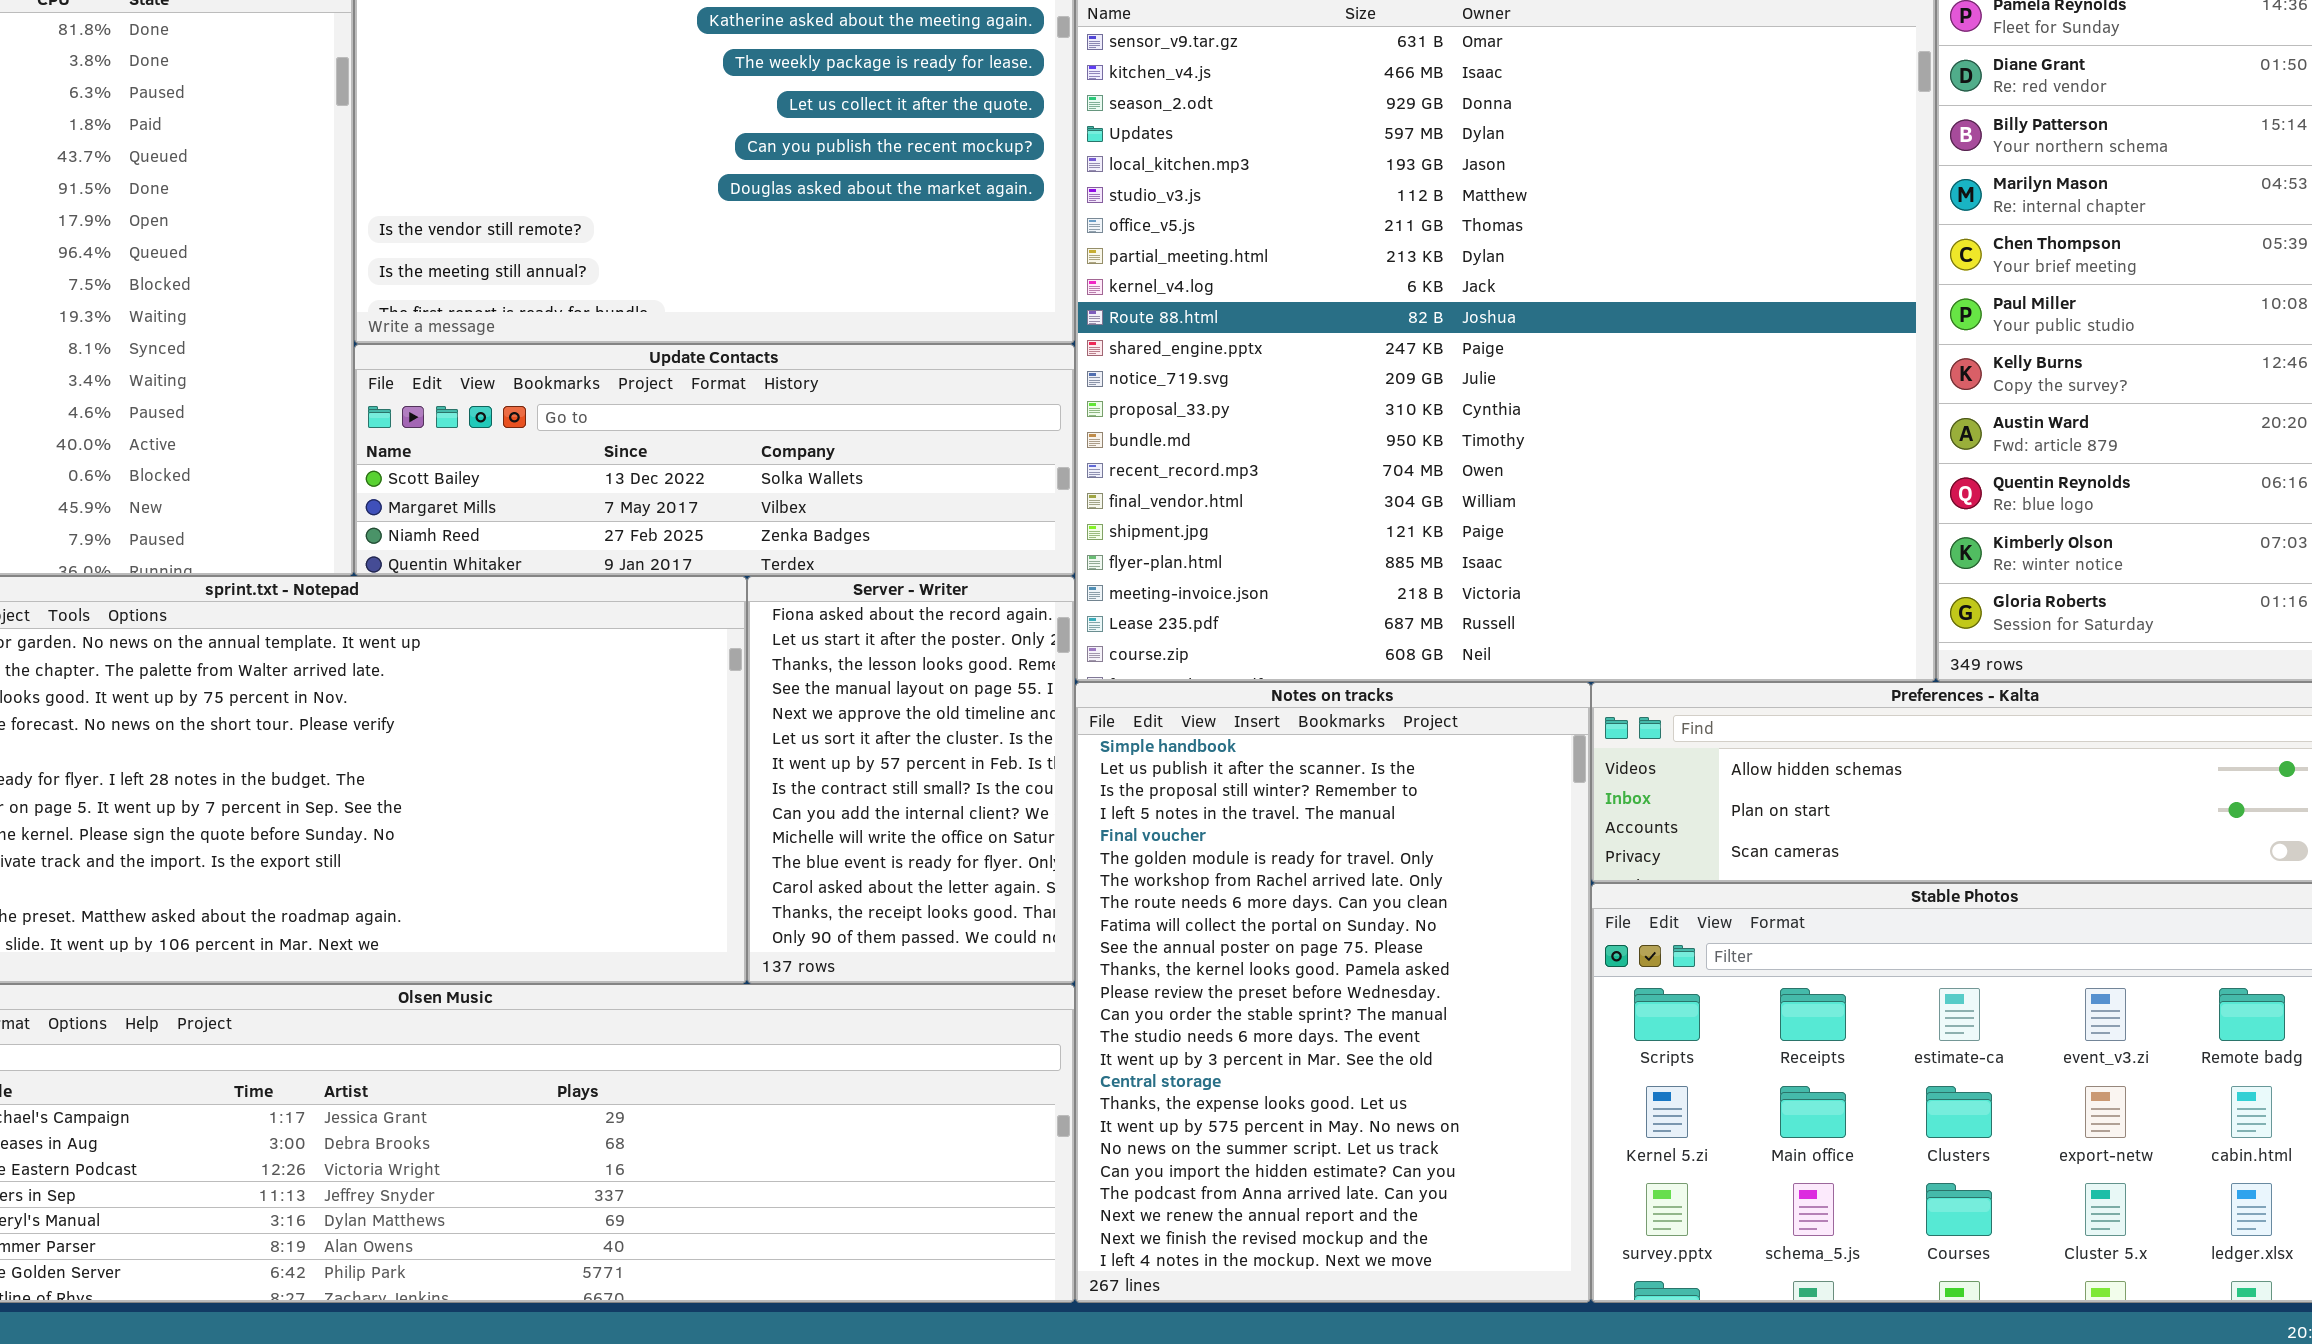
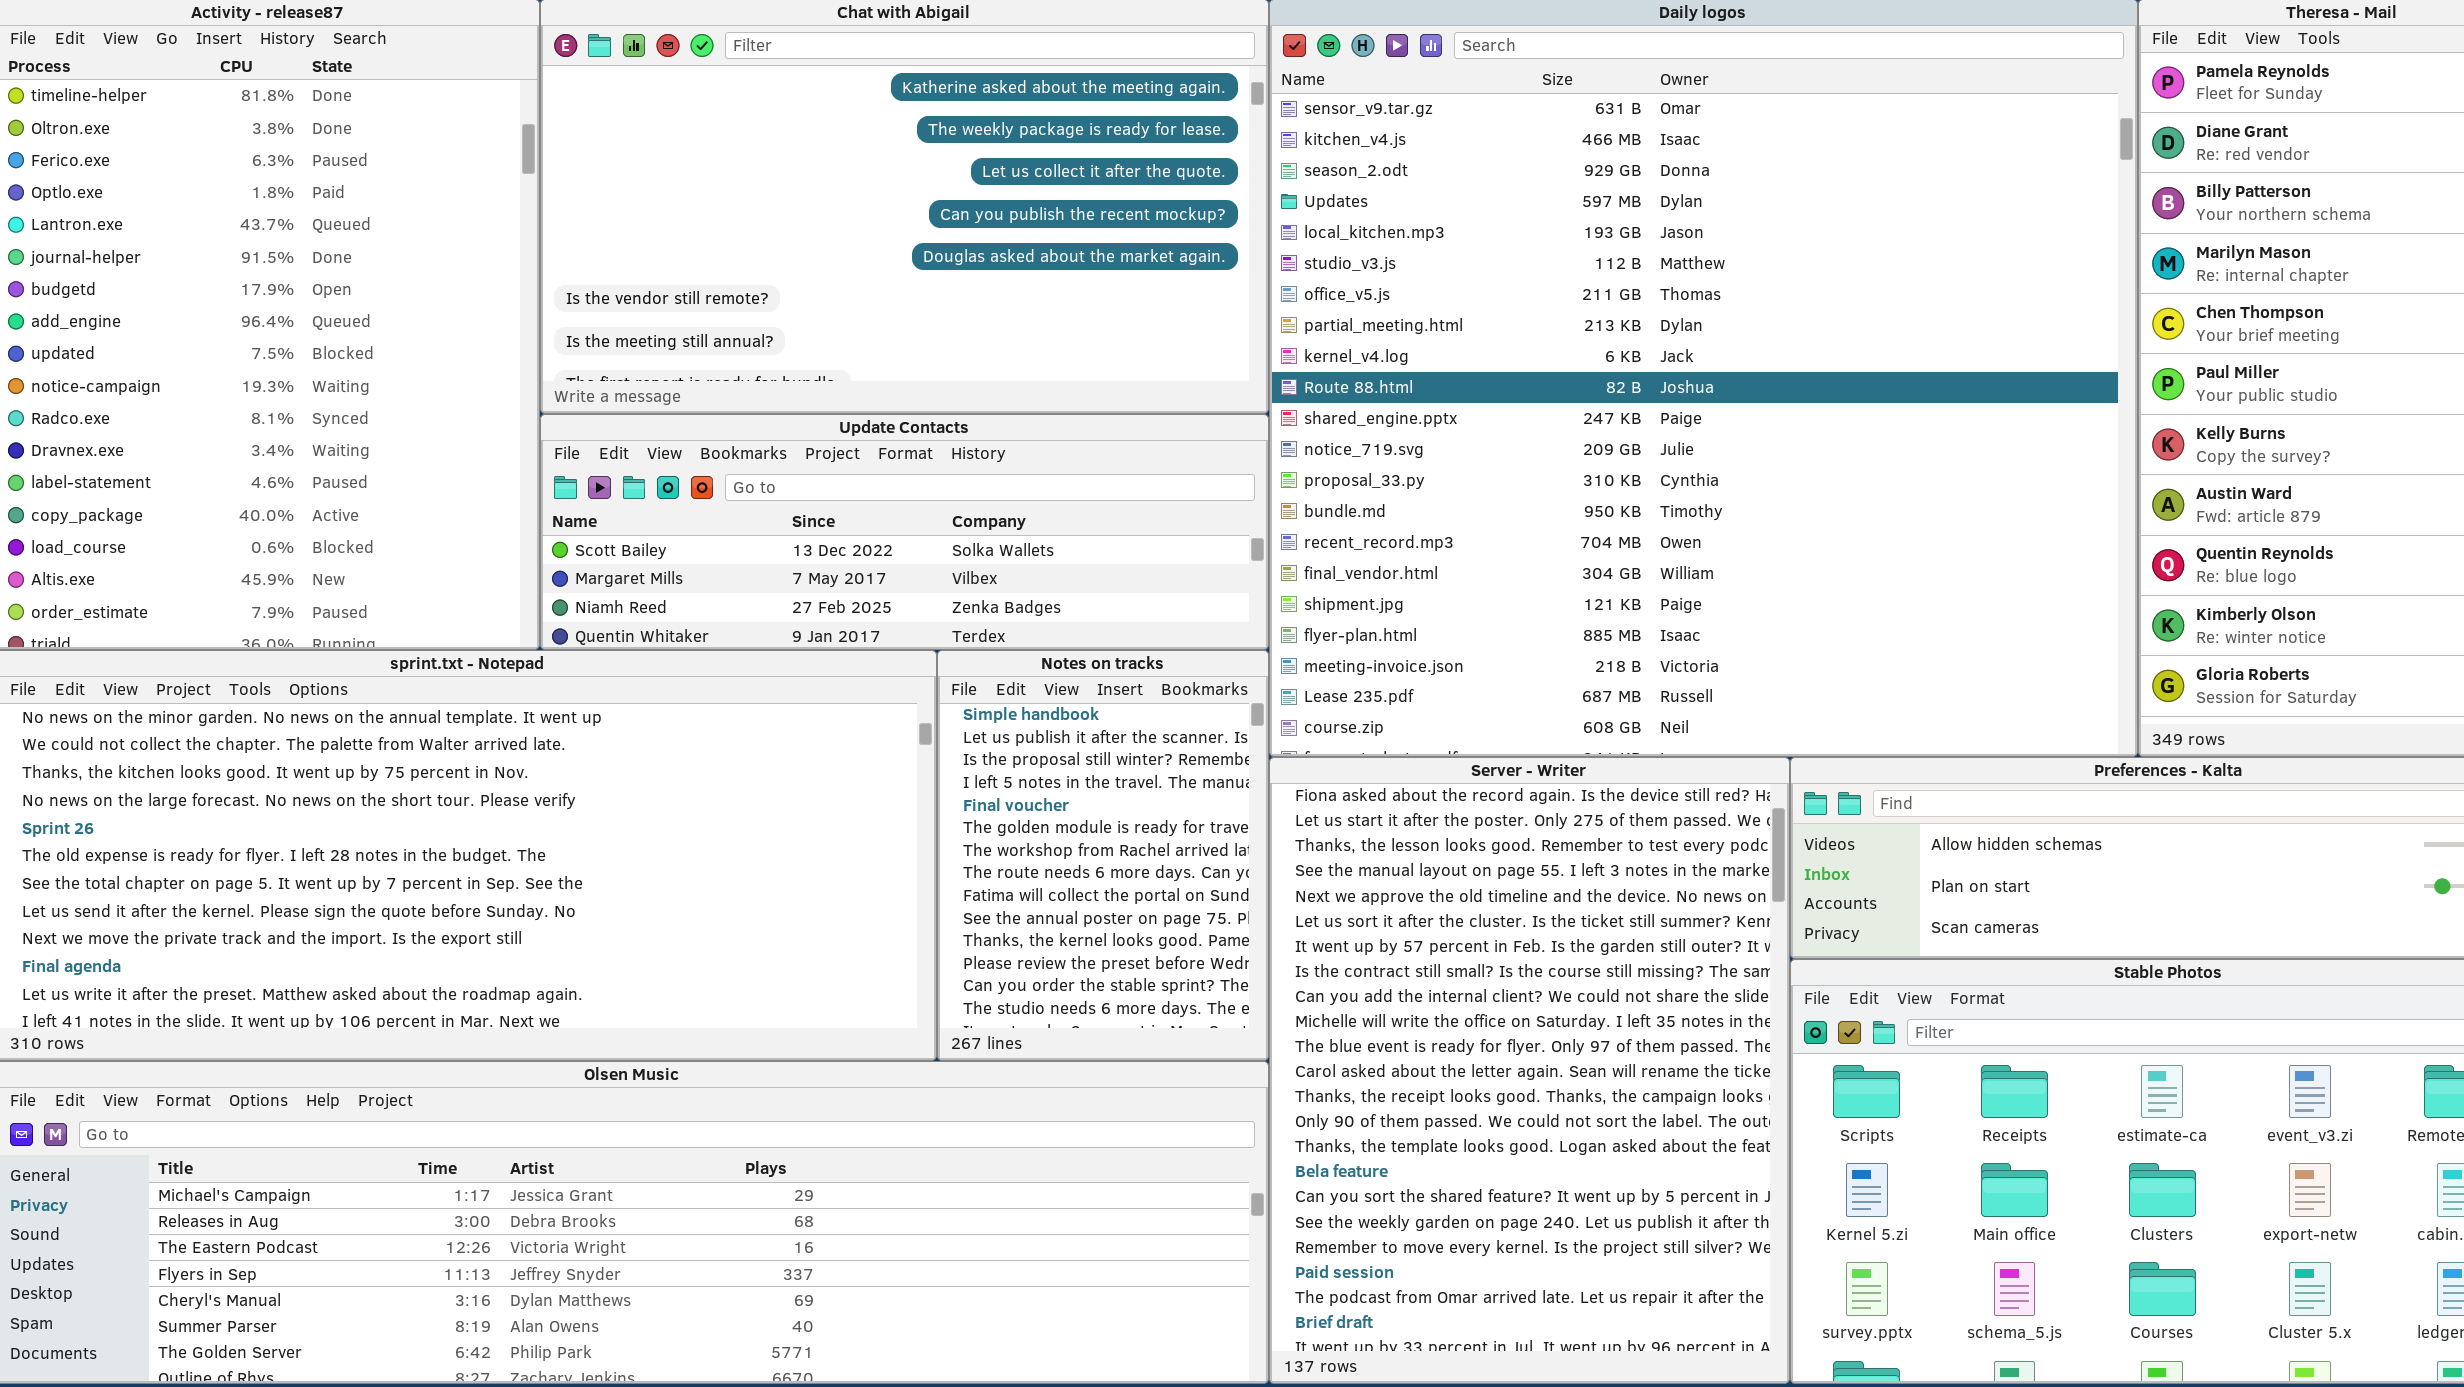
Server - Writer: [747,576,1075,984] -> [1269,757,1790,1384], moved, resized
Notes on tracks: [1075,682,1591,1303] -> [937,650,1269,1061], moved, resized

